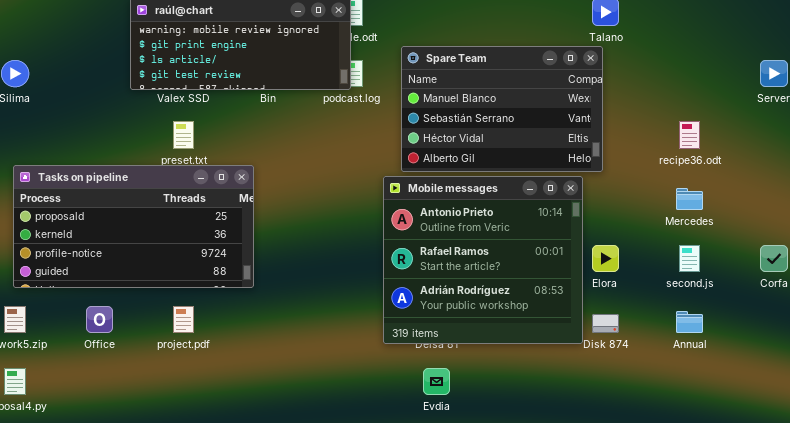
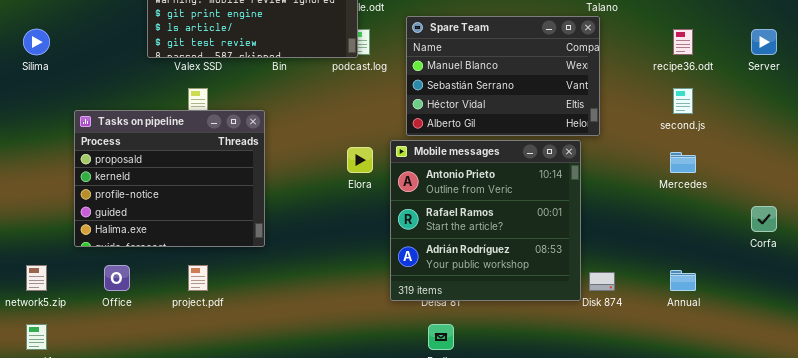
recipe36.odt: [679,121,700,149] -> [673,29,693,55], moved
Tasks on pipeline: [13,165,254,288] -> [74,110,265,247], resized
Elora: [592,245,619,272] -> [347,147,373,173], moved
second.js: [679,245,700,272] -> [673,88,693,114], moved

